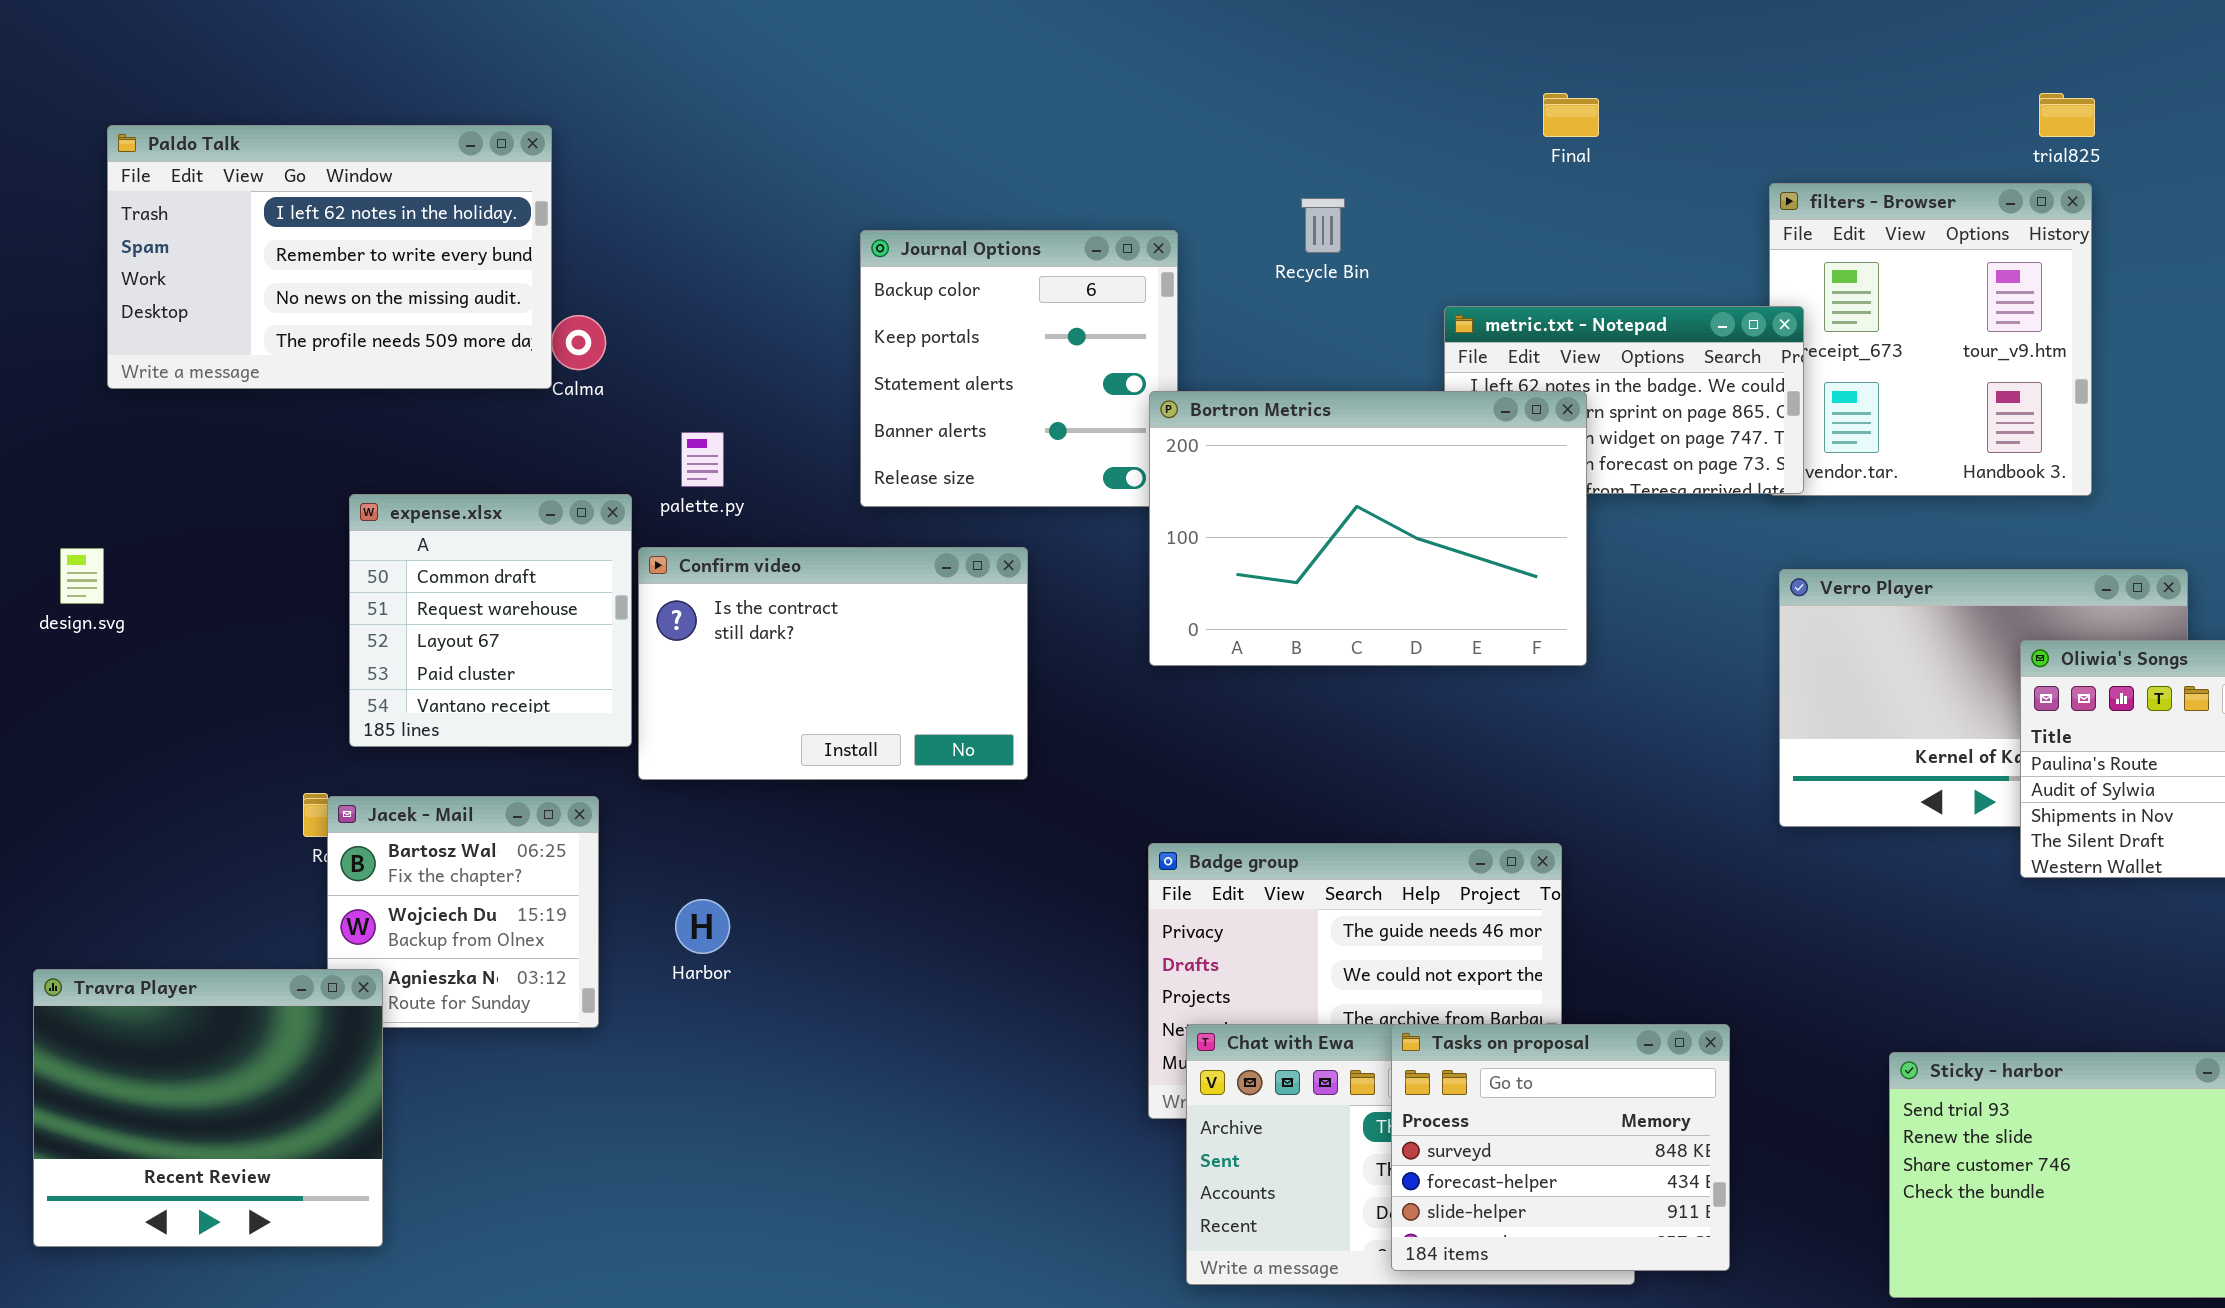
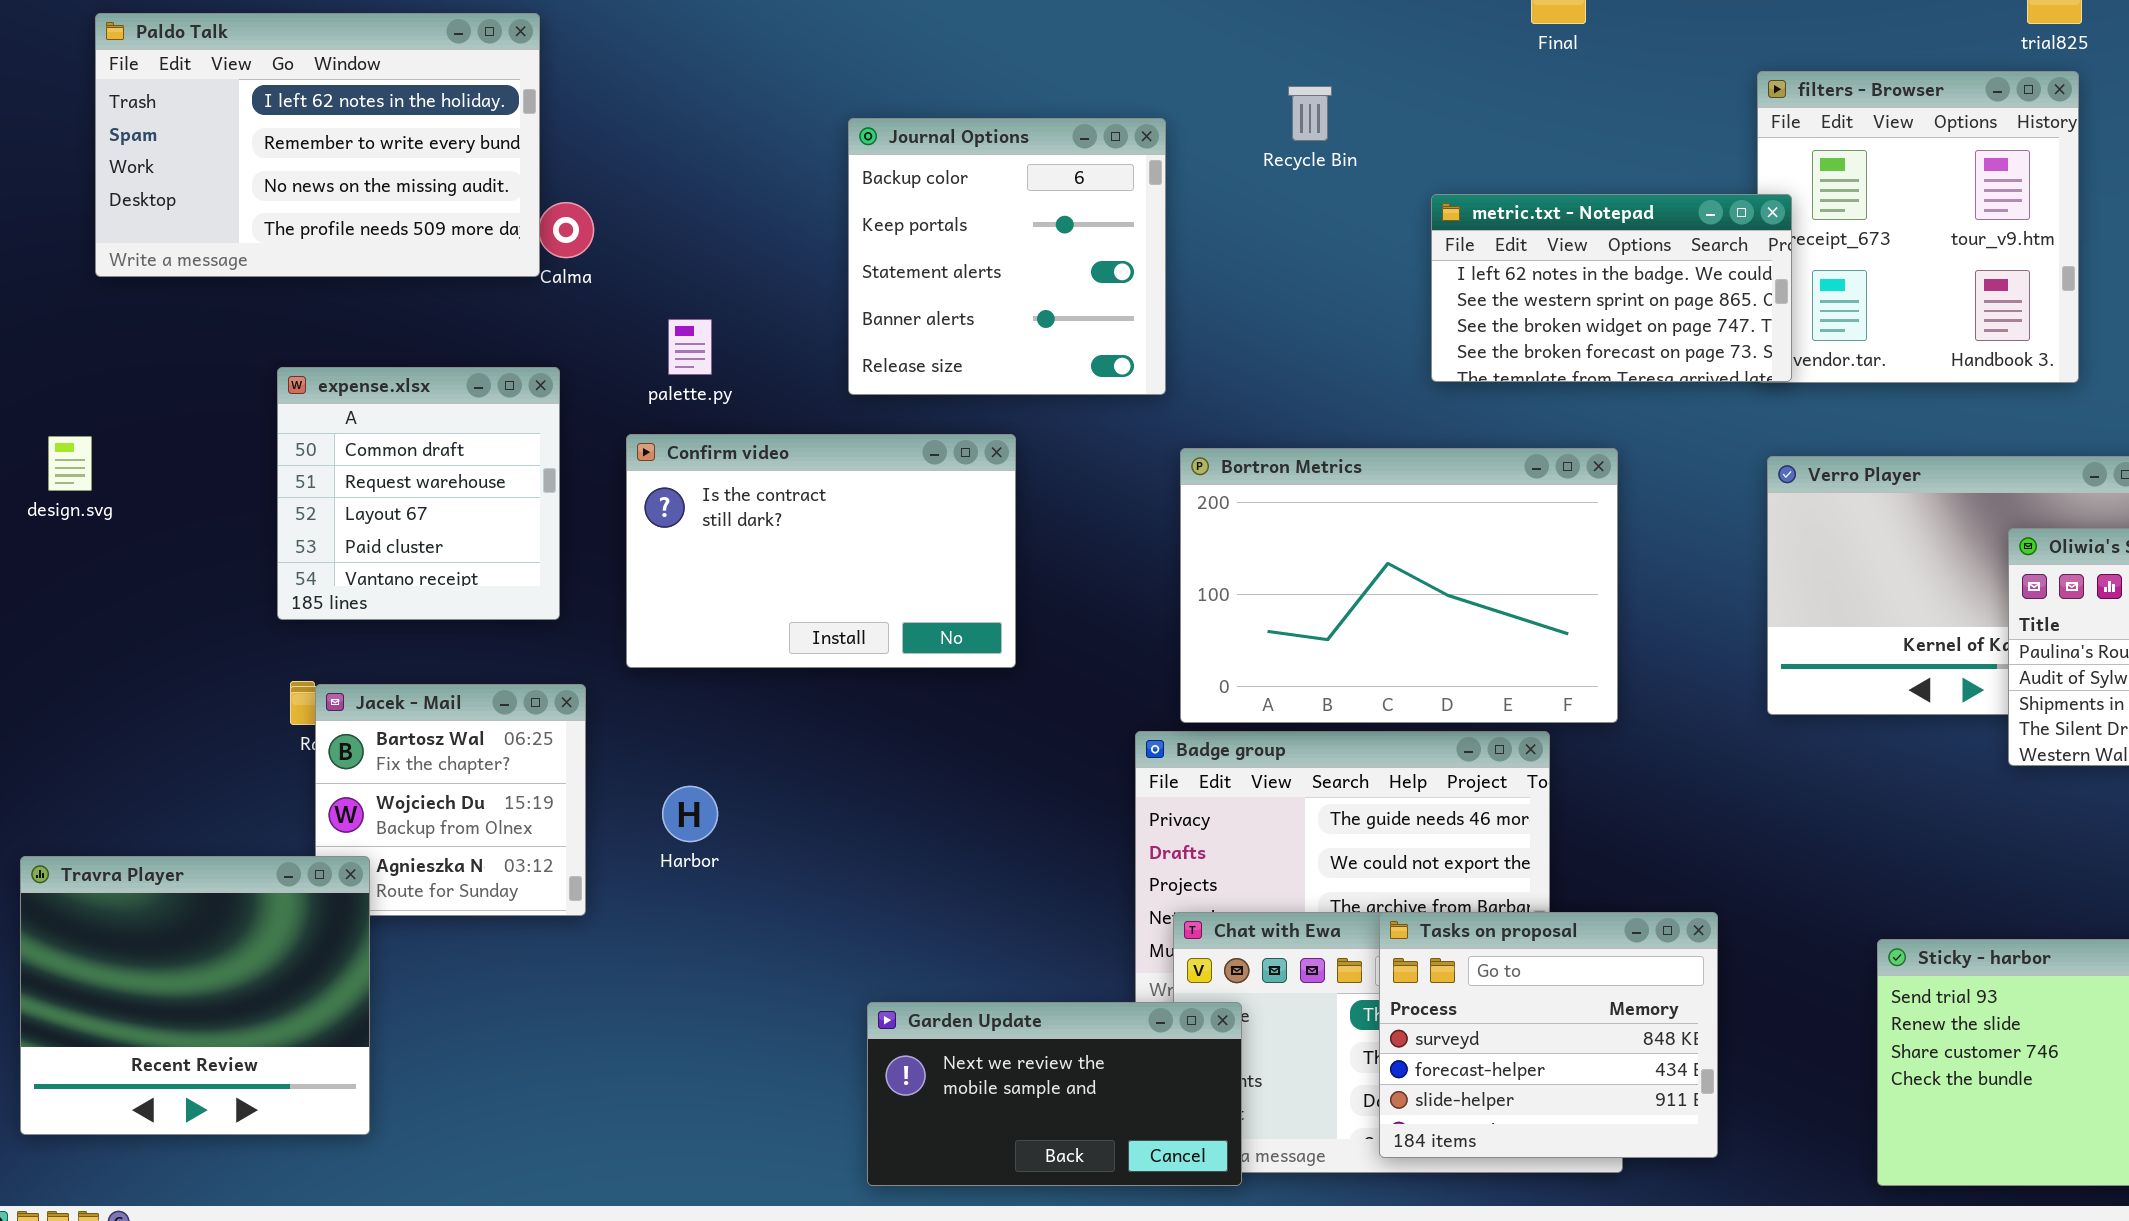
Bortron Metrics: [1149,391,1587,666] -> [1180,448,1618,723], moved
expense.xlsx: [349,494,632,747] -> [277,367,560,620], moved
Garden Update: none -> [867,1002,1242,1186], opened

